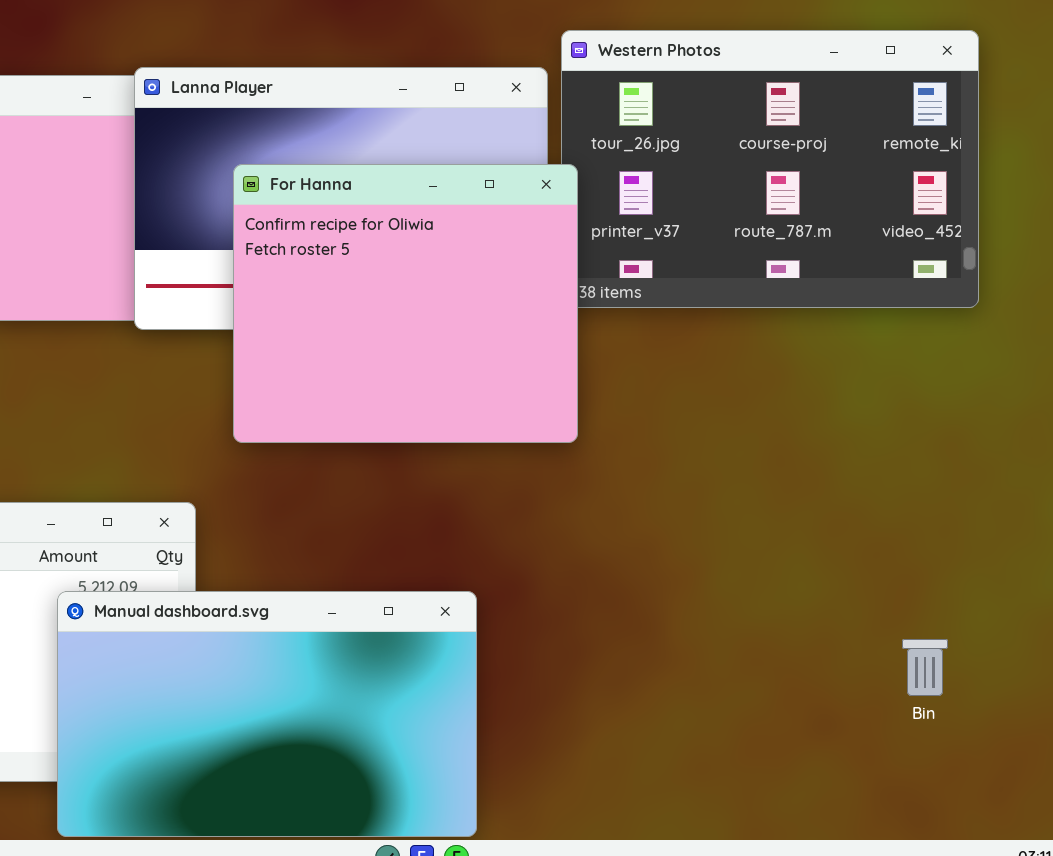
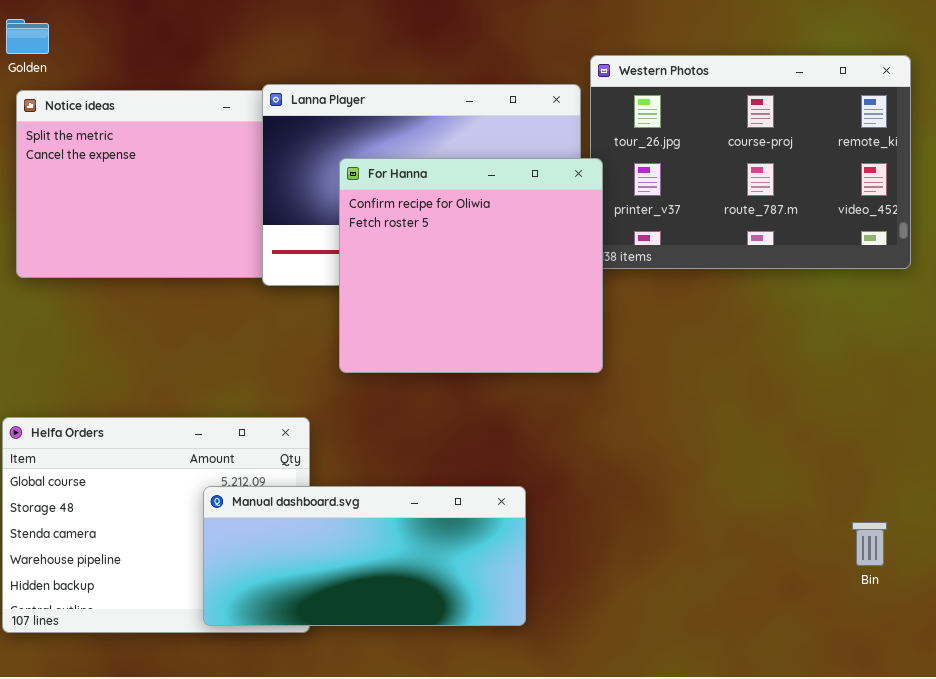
Manual dashboard.svg: [57,591,477,837] -> [203,486,526,626], resized

